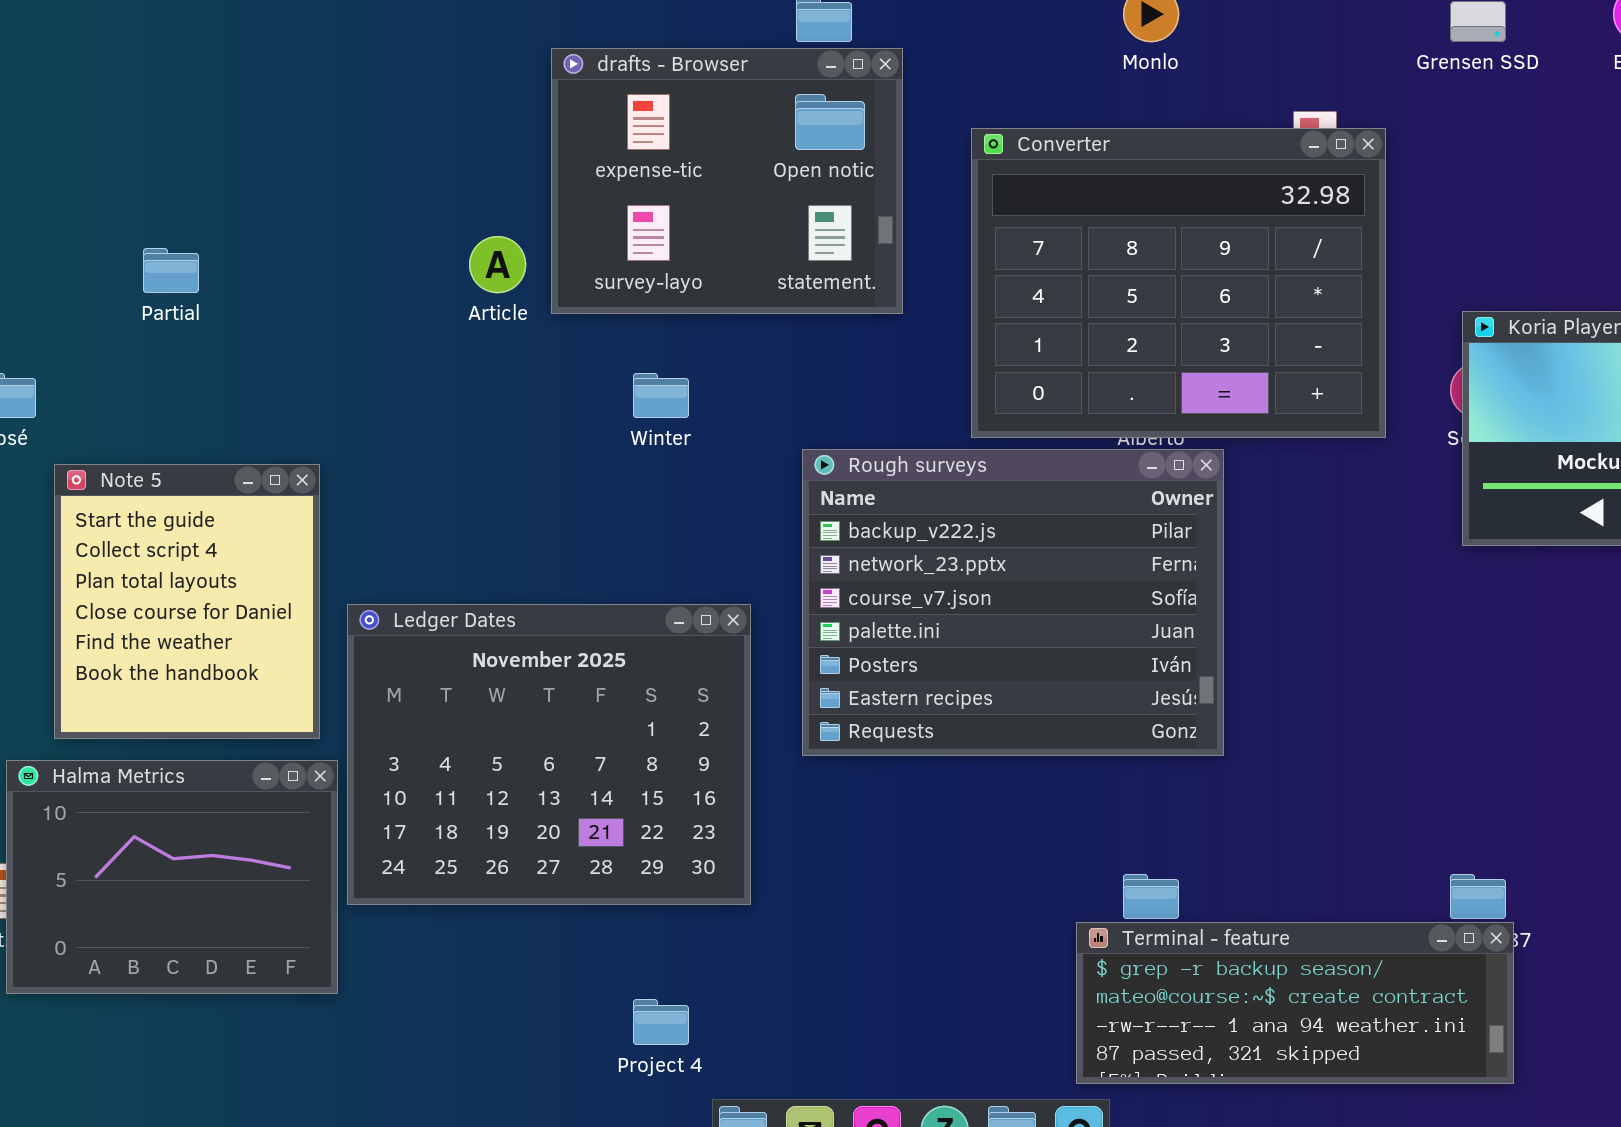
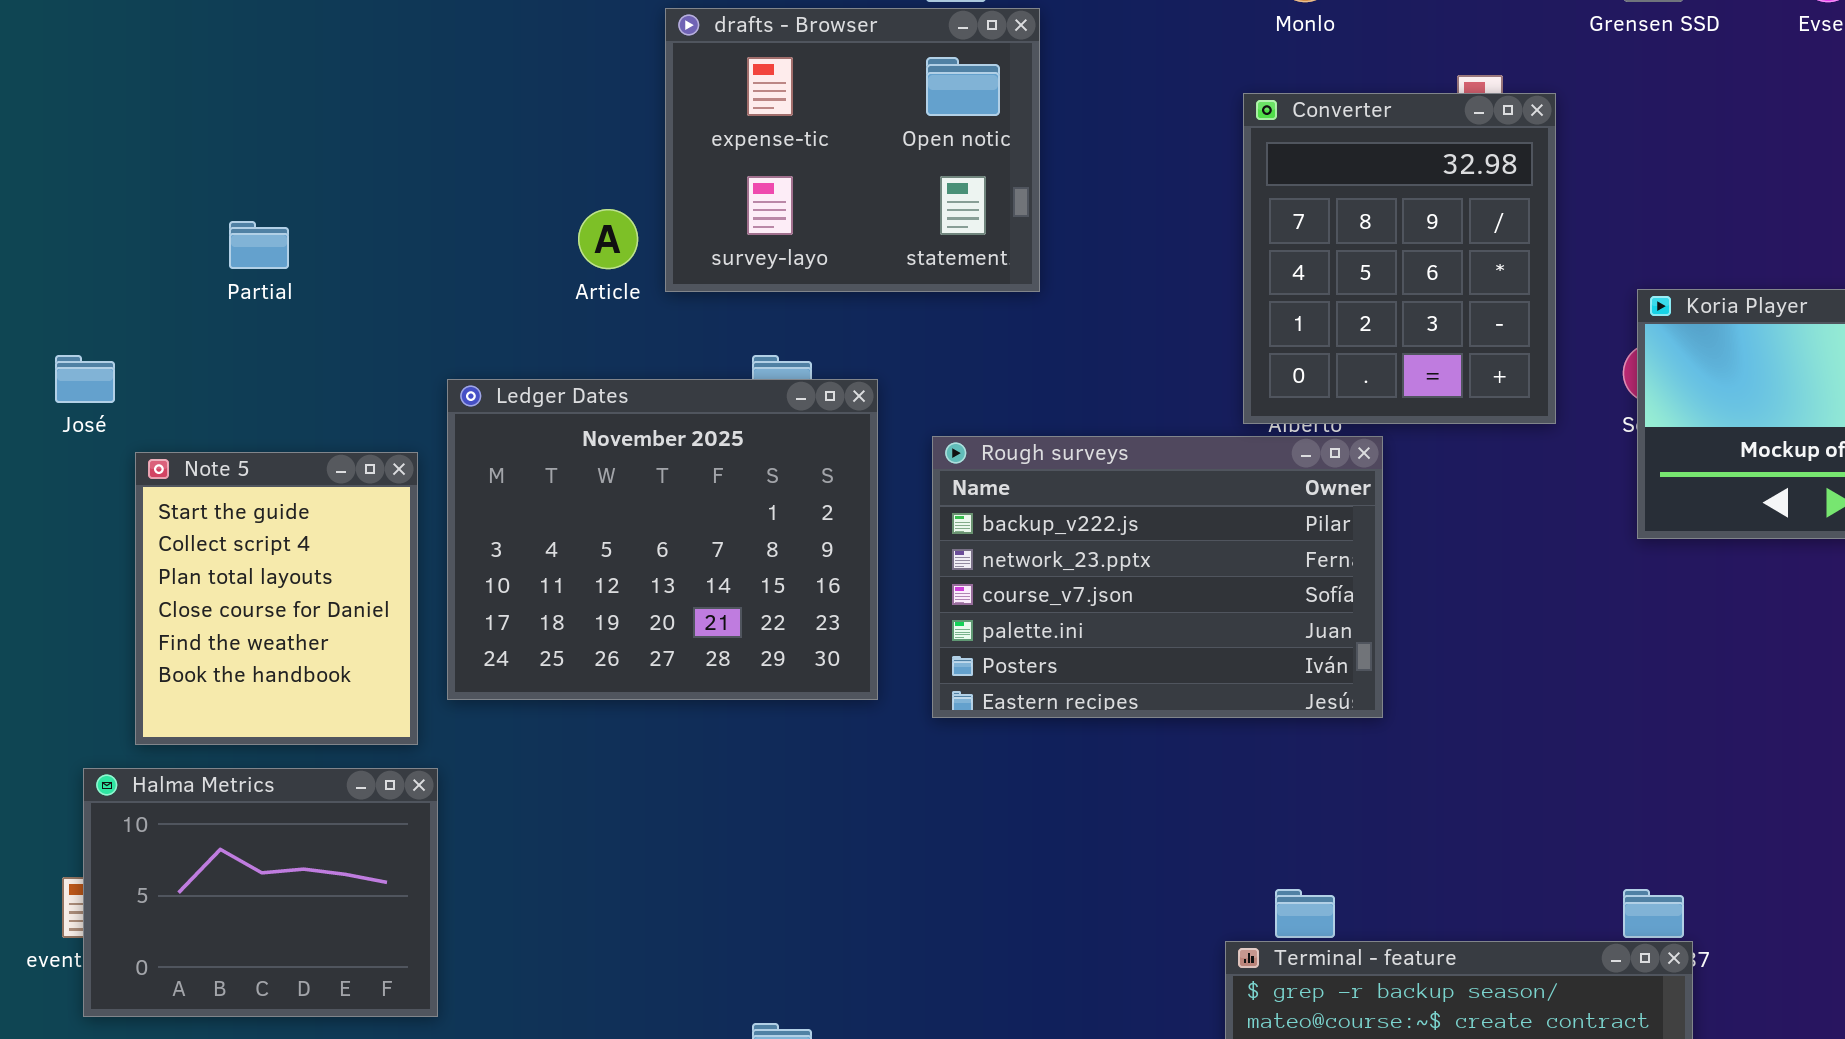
Converter: [971,128,1386,438] -> [1243,93,1556,424], resized
Rough surveys: [802,449,1224,756] -> [932,436,1383,718], resized
Ledger Dates: [347,604,751,905] -> [447,379,878,700], moved

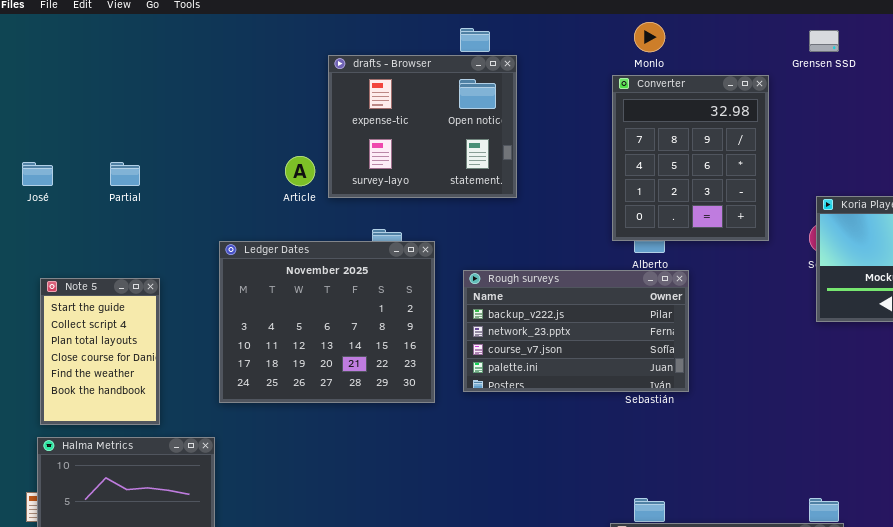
Converter: [1243,93,1556,424] -> [612,75,769,241], moved
José: [55,355,115,403] -> [22,162,53,186], moved
Rough surveys: [932,436,1383,718] -> [463,270,689,392], resized
Note 5: [135,452,418,745] -> [40,278,160,425], moved, resized

